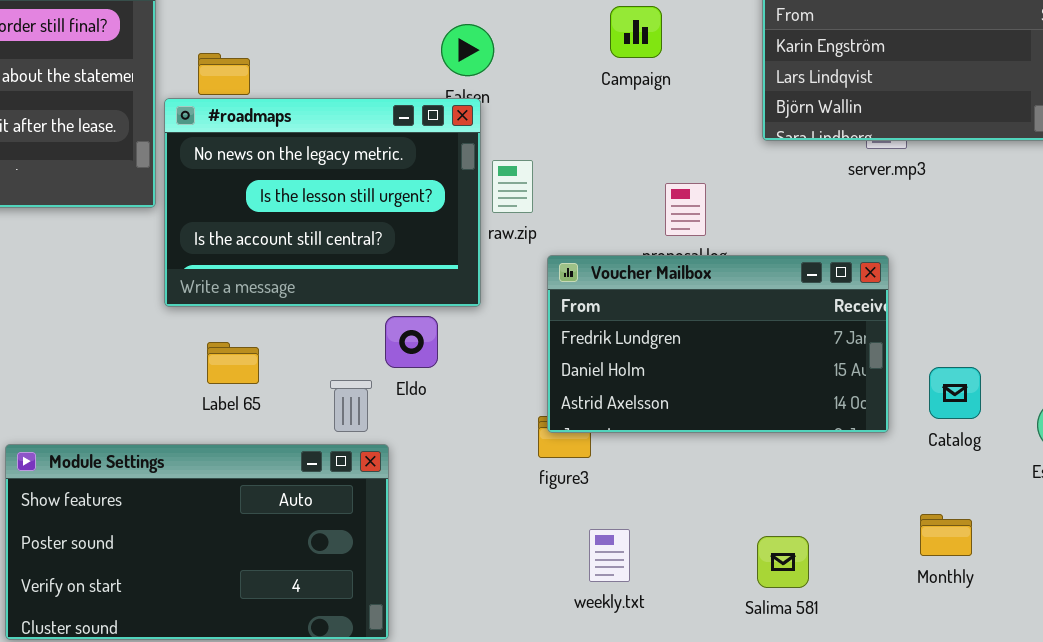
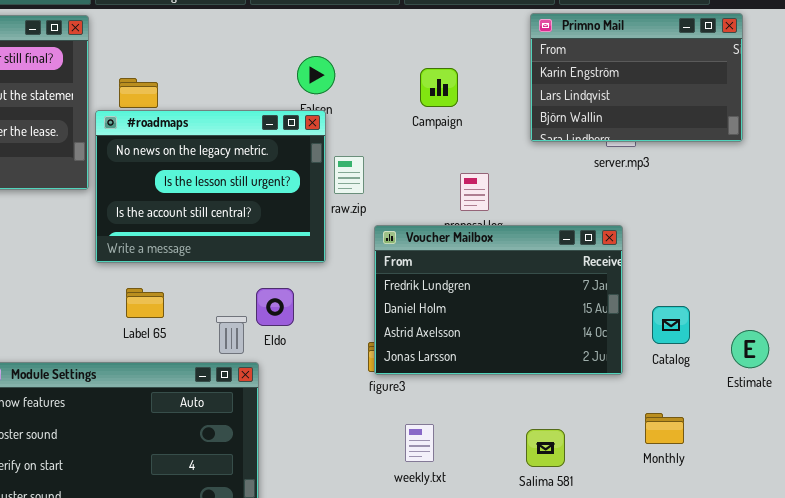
Campaign: [610,6,662,58] -> [420,68,458,107], moved
Voucher Mailbox: [547,255,889,433] -> [374,225,623,375], resized
Eldo: [385,316,438,368] -> [256,288,294,326], moved

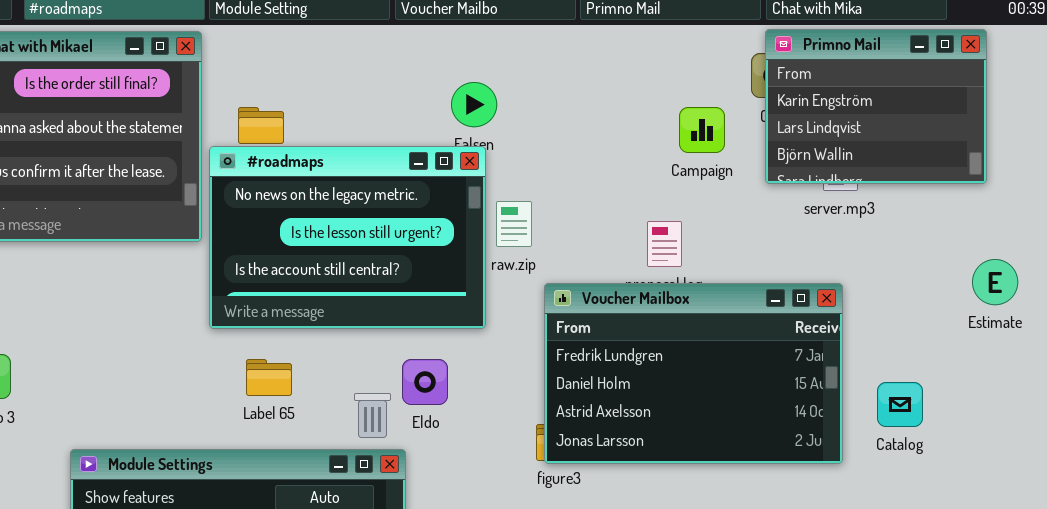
Primno Mail: [530,13,743,142] -> [765,29,987,184], resized
Campaign: [420,68,458,107] -> [679,107,725,153], moved
Estimate: [731,330,769,368] -> [972,259,1018,305], moved

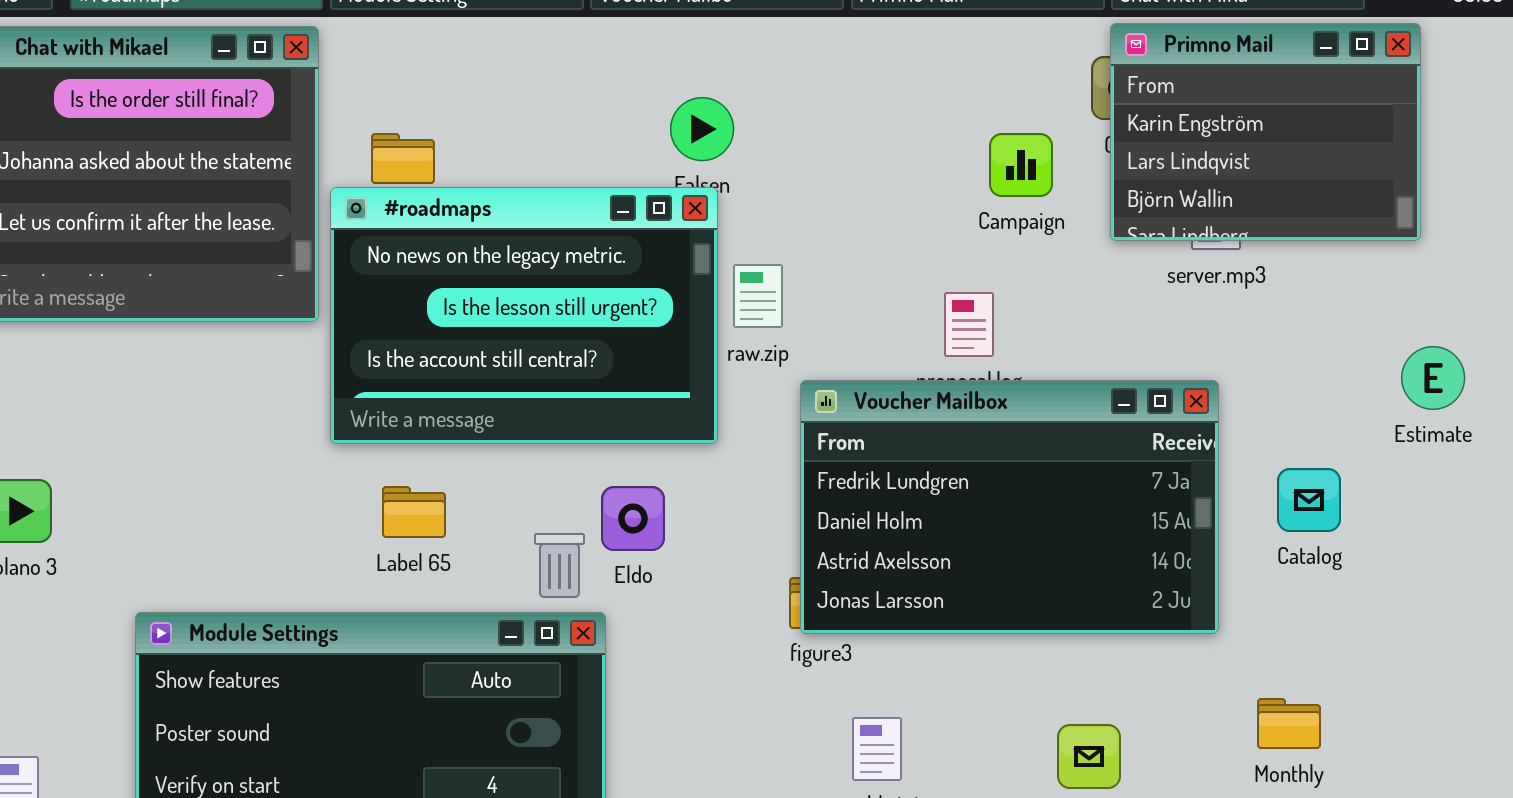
Catalog: [877,382,923,427] -> [1277,468,1341,532], moved

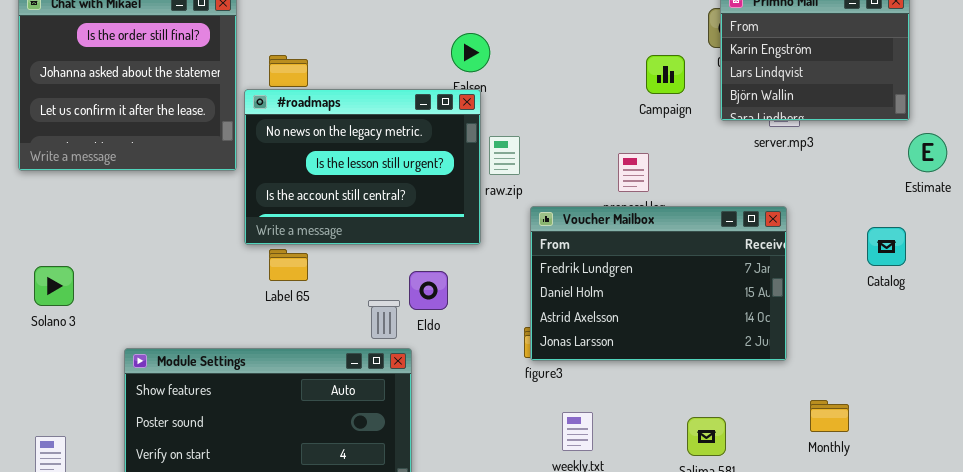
Estimate: [1401,346,1465,410] -> [908,133,947,172], moved
Catalog: [1277,468,1341,532] -> [867,227,906,266], moved
Label 65: [382,486,446,538] -> [269,249,308,281], moved

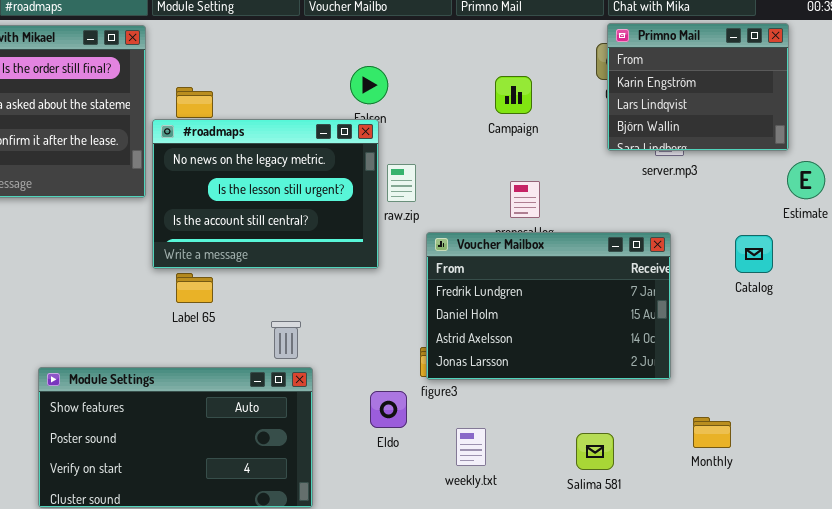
Campaign: [646,55,685,94] -> [495,76,532,114], moved
Catalog: [867,227,906,266] -> [735,235,773,273], moved
Eldo: [409,271,448,310] -> [370,391,407,428], moved

